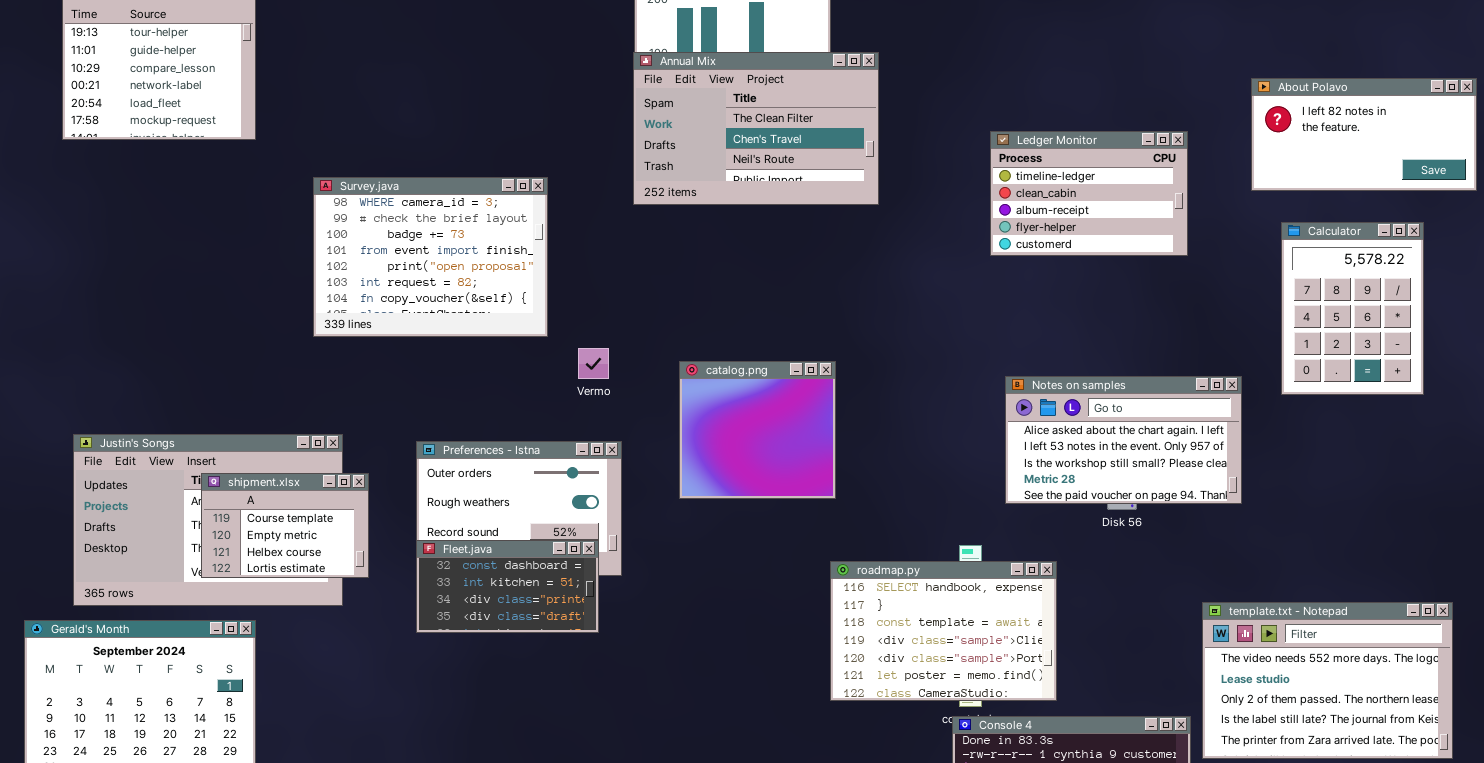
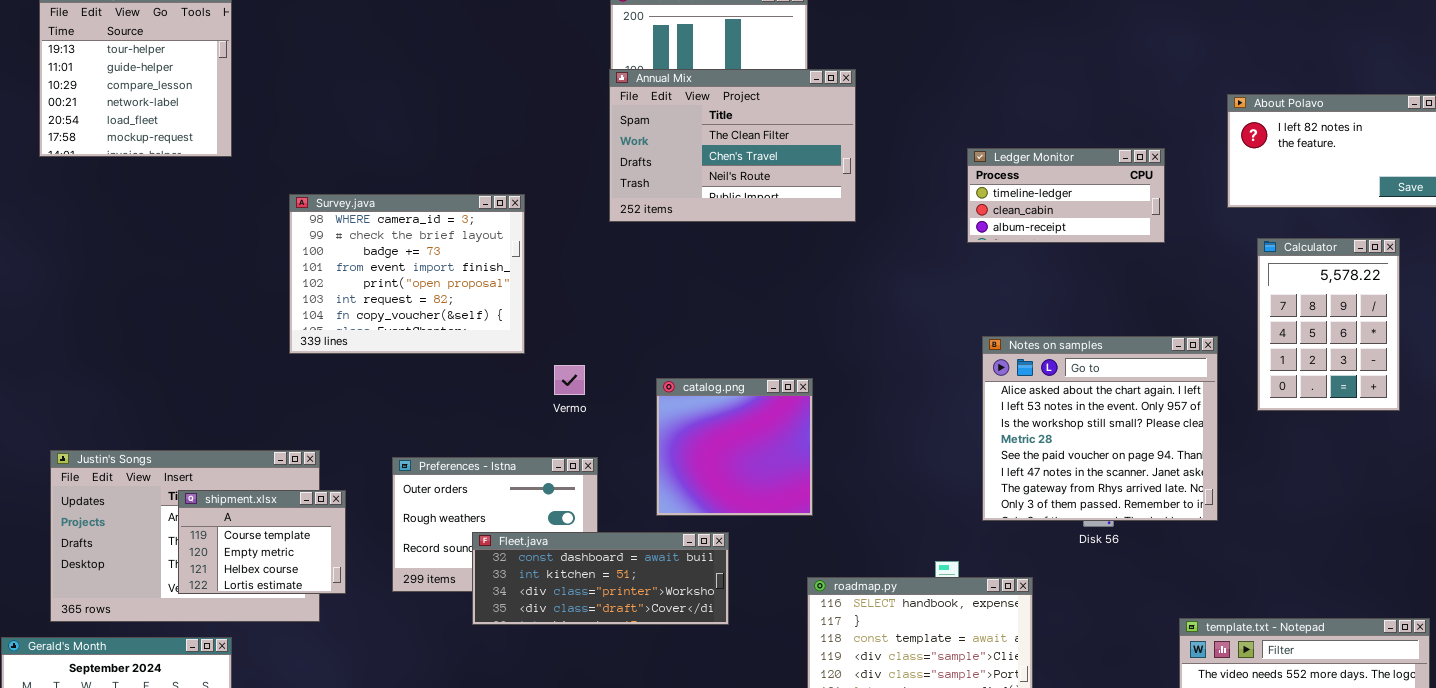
Ledger Monitor: [990,131,1188,256] -> [967,148,1165,243], resized
Notes on samples: [1005,376,1242,504] -> [982,336,1218,521], resized
Fleet.java: [416,540,599,633] -> [472,532,729,625], moved, resized

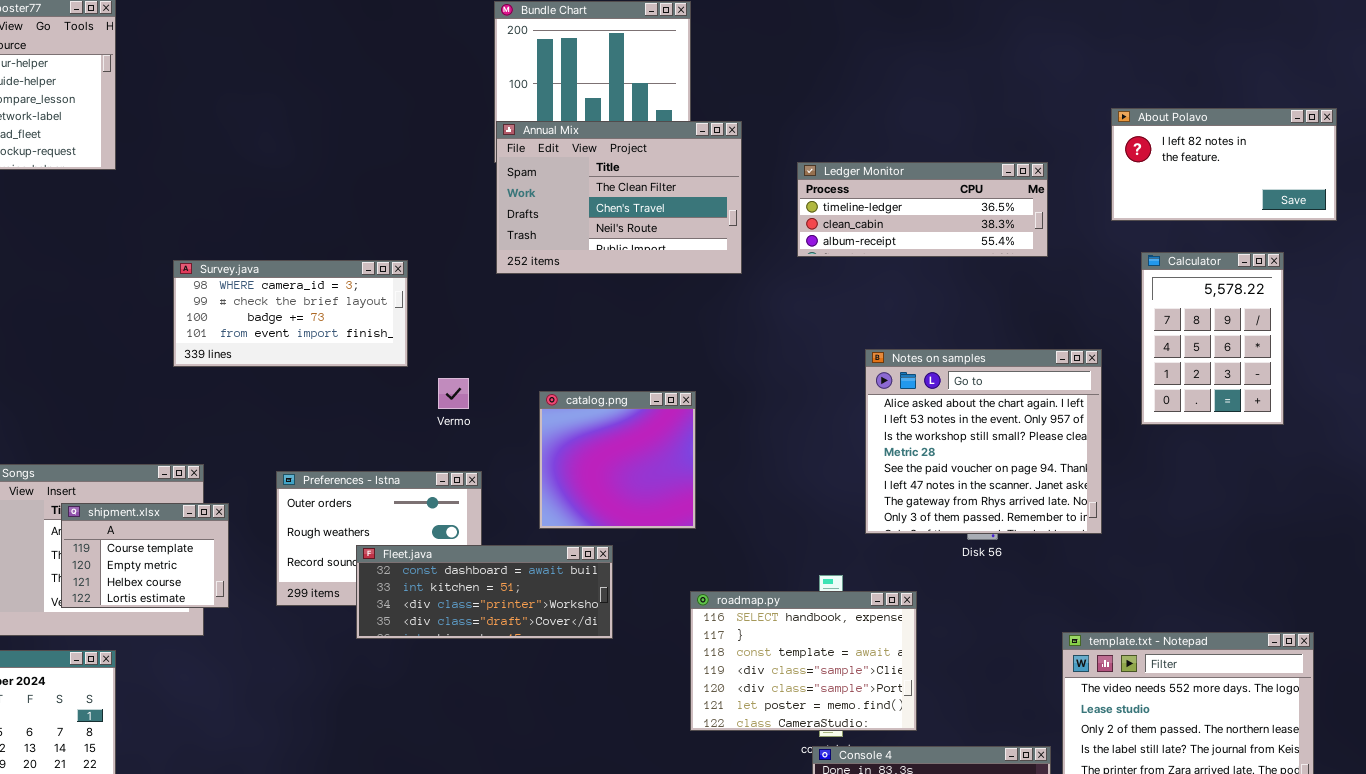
Annual Mix: [609,69,856,222] -> [496,121,742,274], moved
Ledger Monitor: [967,148,1165,243] -> [797,162,1048,257], resized
Survey.java: [289,194,525,354] -> [173,260,408,367], resized

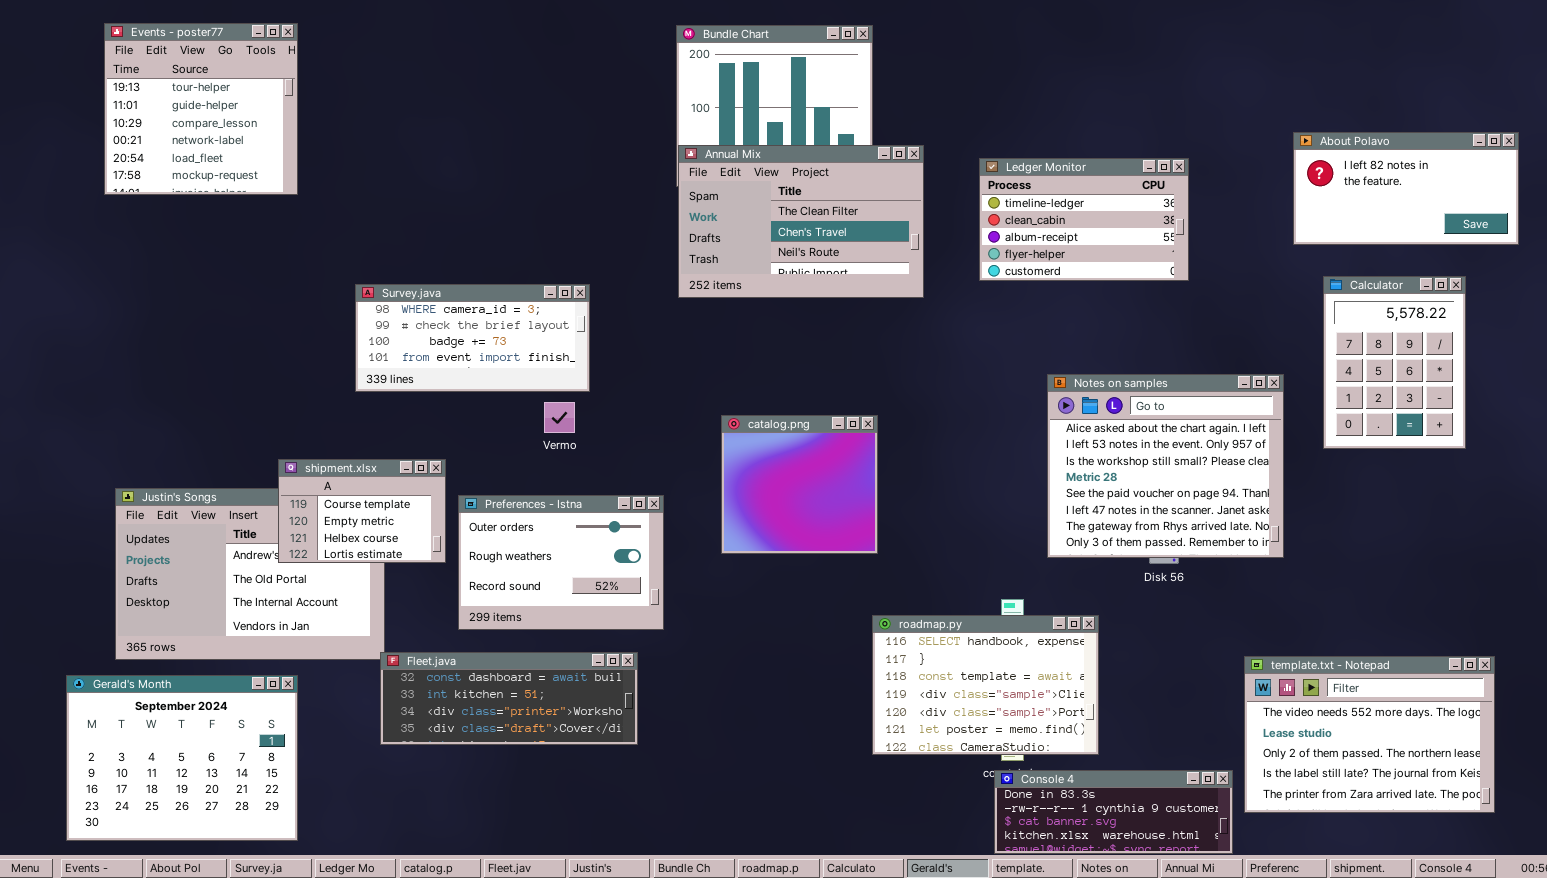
Ledger Monitor: [797,162,1048,257] -> [979,158,1189,281], resized
Vermo: [438,378,469,409] -> [544,402,575,433], moved
shipment.xlsx: [61,503,229,608] -> [278,459,446,563], moved
Fleet.java: [356,545,613,639] -> [380,652,638,745], moved

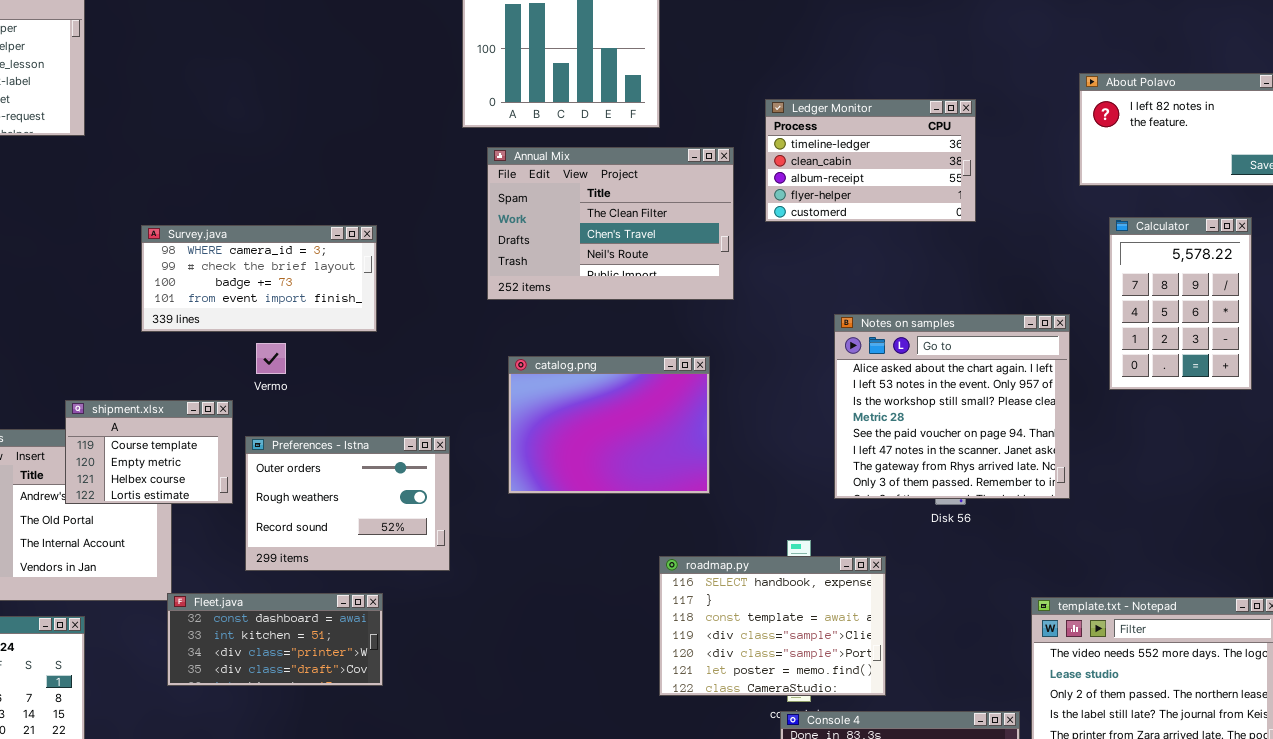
Annual Mix: [678,145,924,298] -> [487,147,734,300], moved
Vermo: [544,402,575,433] -> [256,343,286,374], moved
catalog.png: [721,415,878,554] -> [508,356,710,494], resized
Fleet.java: [380,652,638,745] -> [167,593,383,686], resized

